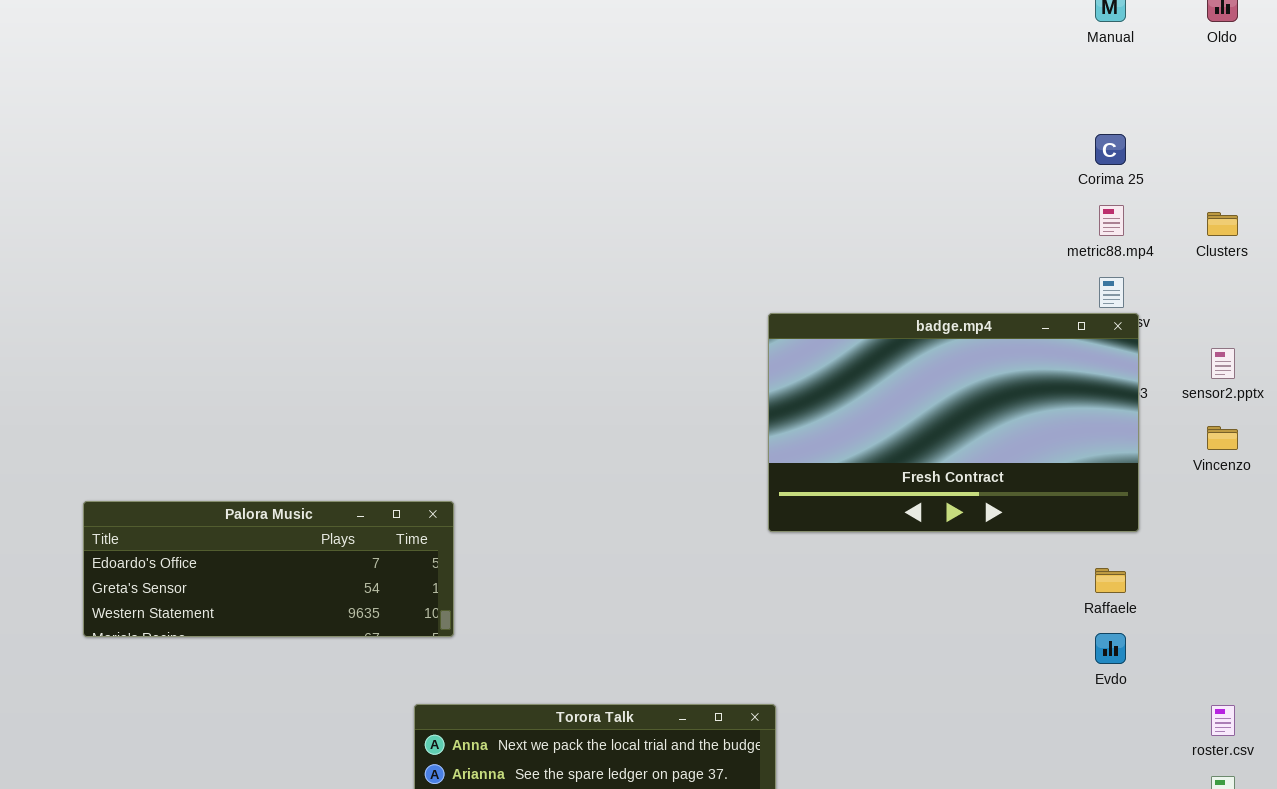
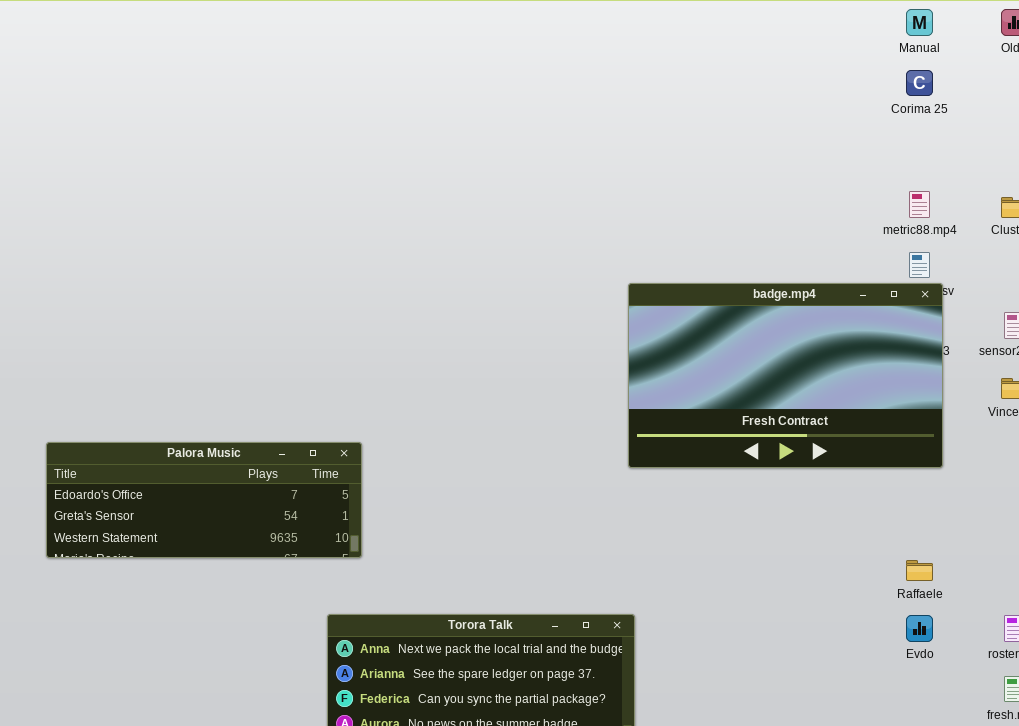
Corima 25: [1095,134,1126,165] -> [906,70,933,96], moved
Raffaele: [1095,568,1126,593] -> [906,560,933,581], moved
Evdo: [1095,633,1126,664] -> [906,615,933,642], moved

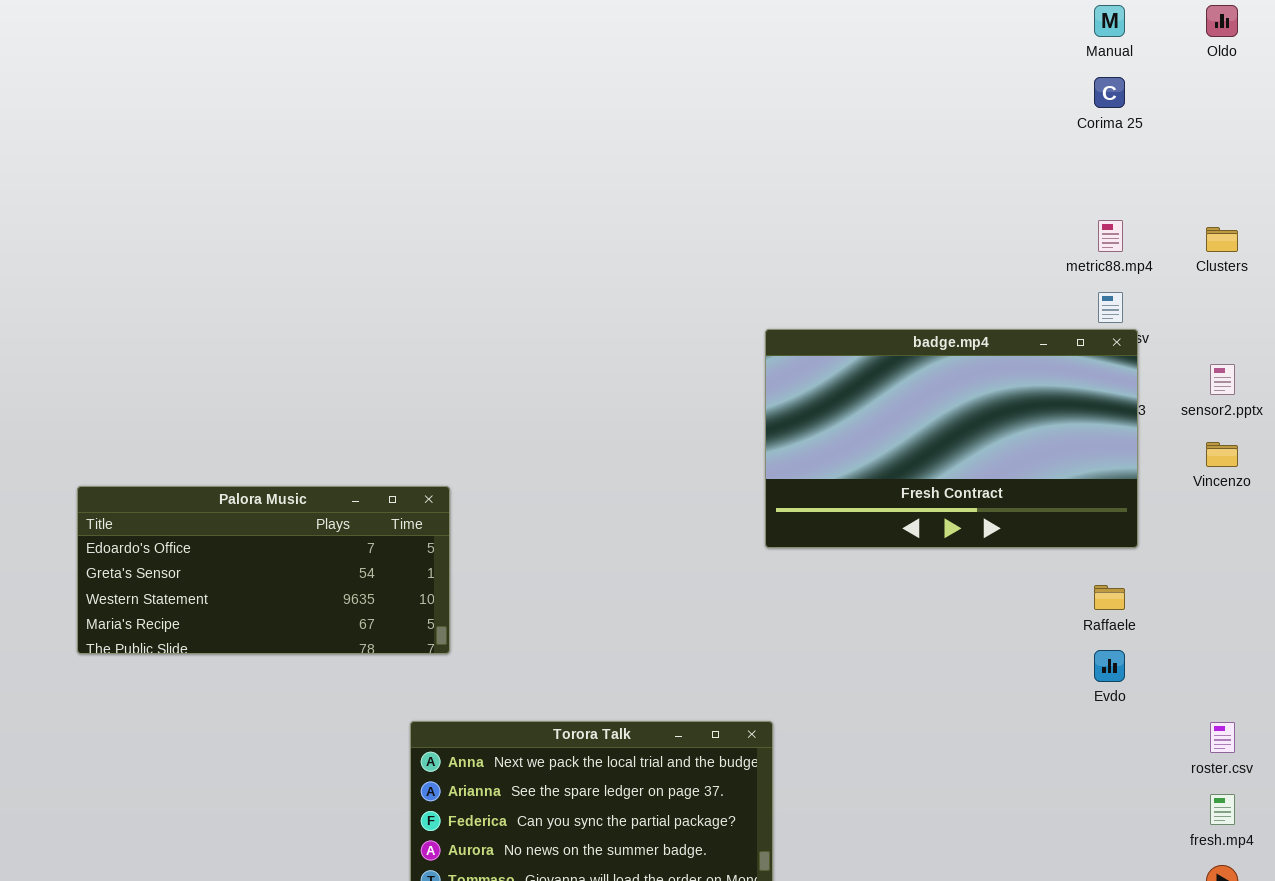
Palora Music: [46,442,362,558] -> [77,486,450,654], resized
Raffaele: [906,560,933,581] -> [1094,585,1125,610], moved
Evdo: [906,615,933,642] -> [1094,650,1125,682], moved

